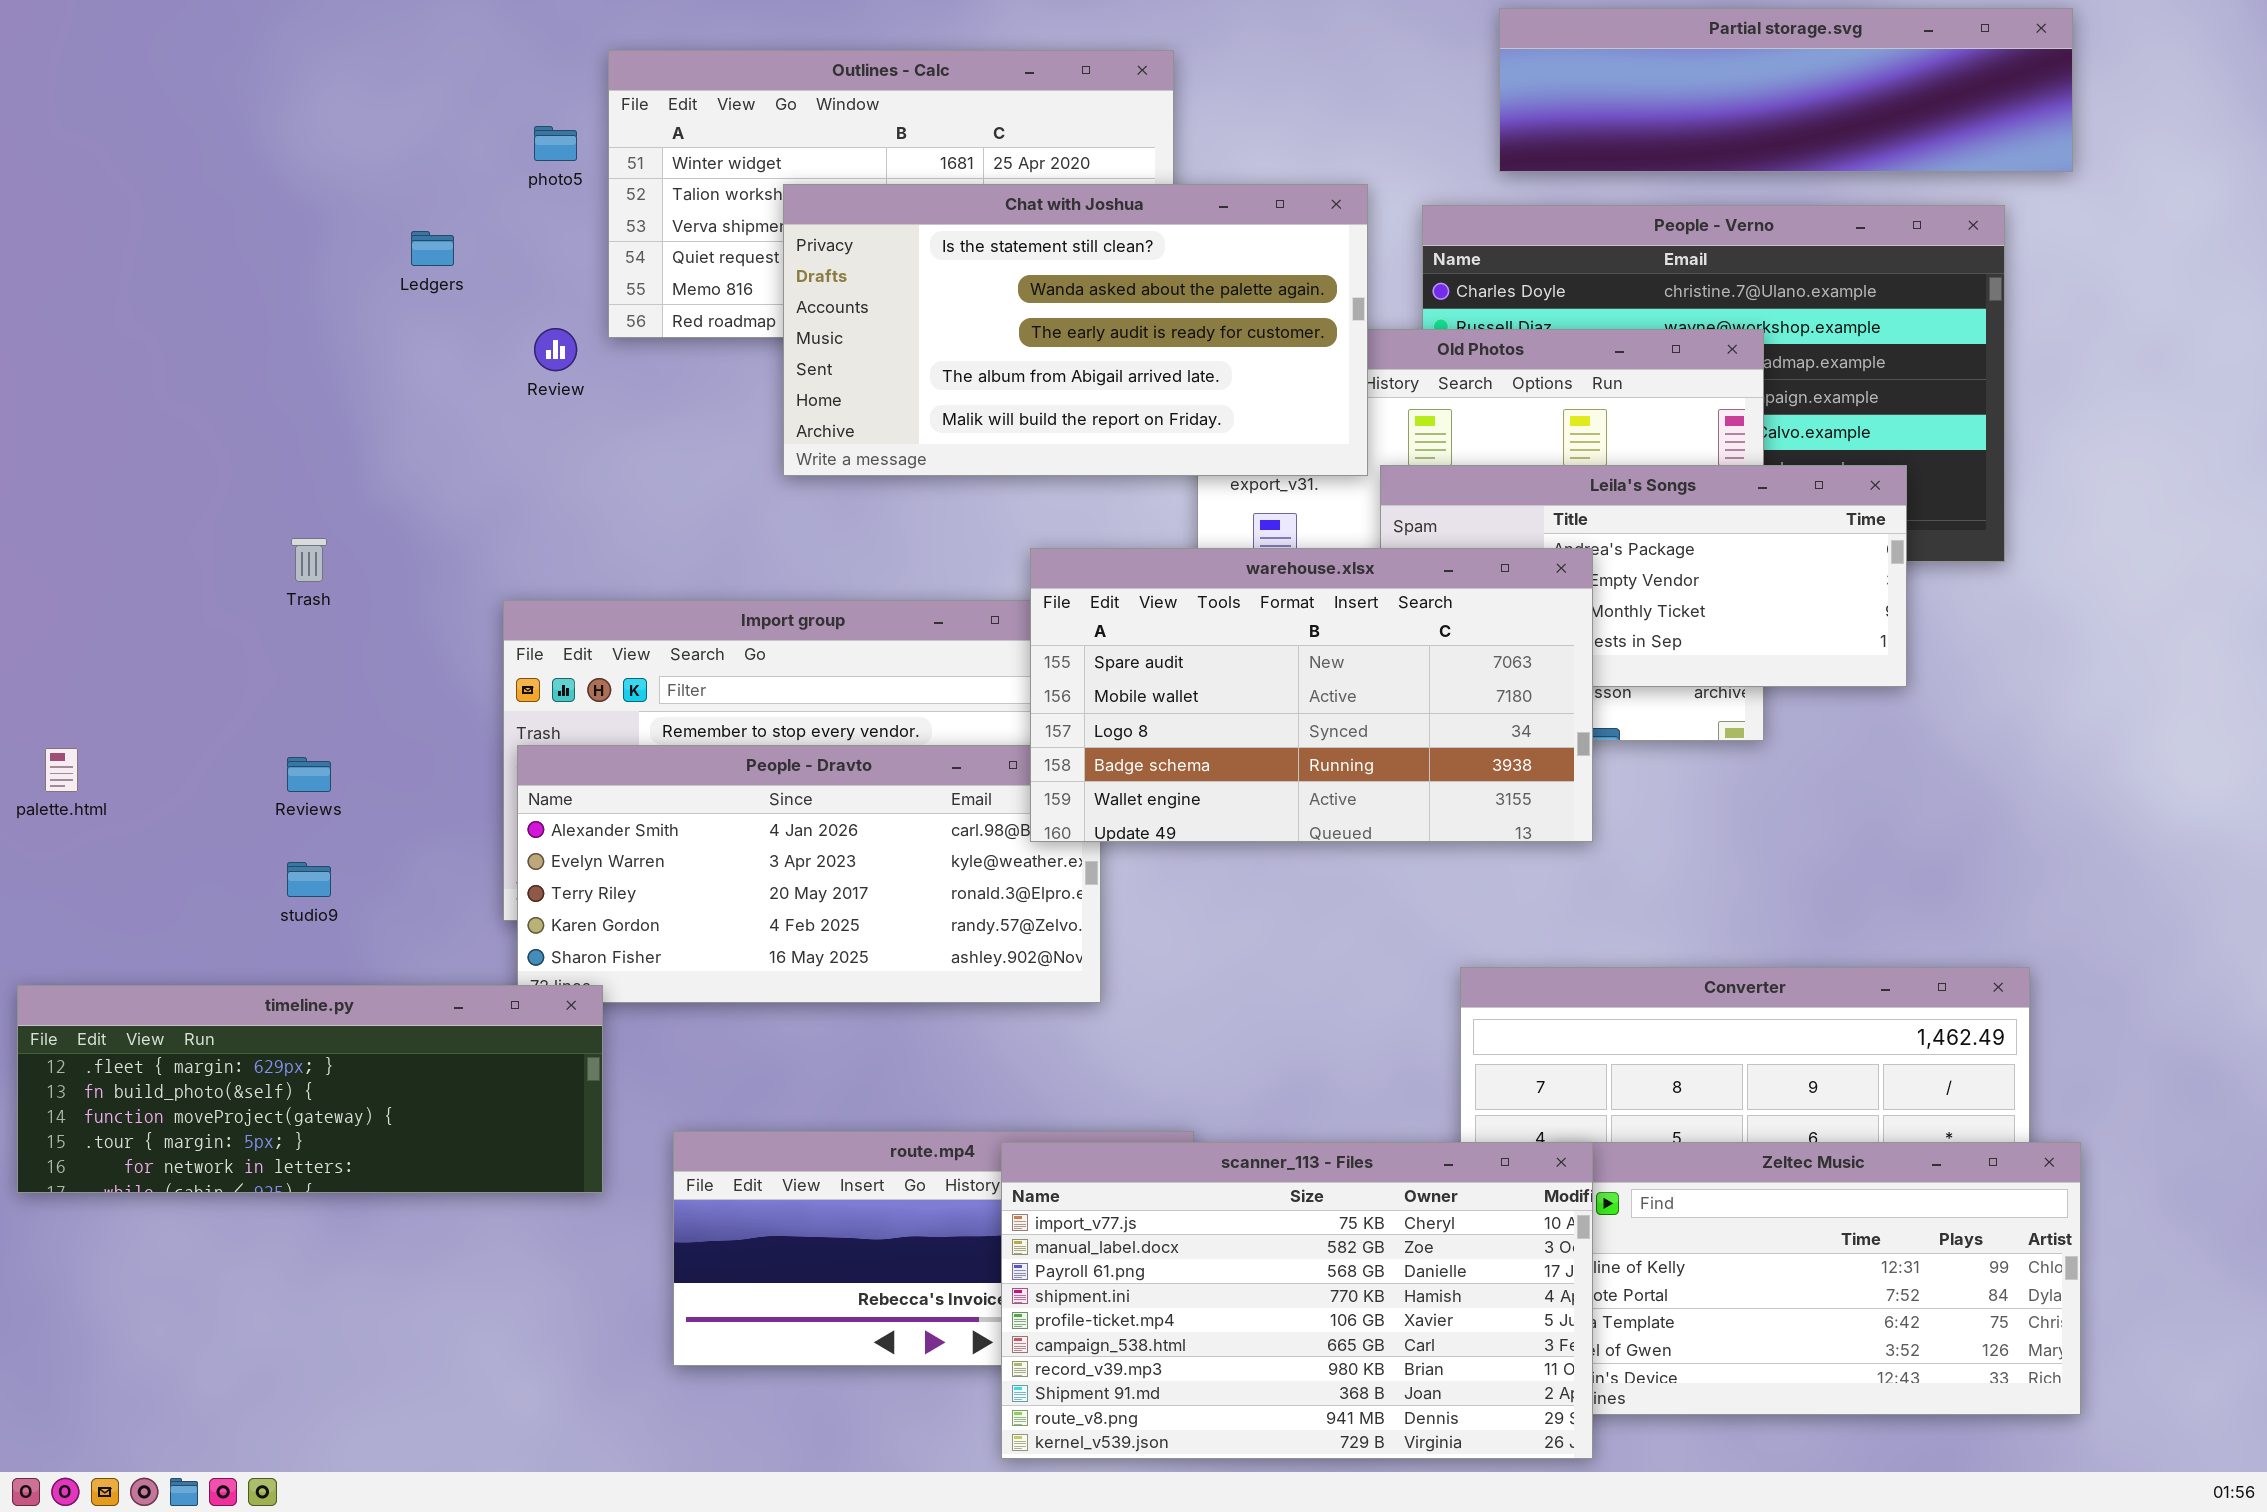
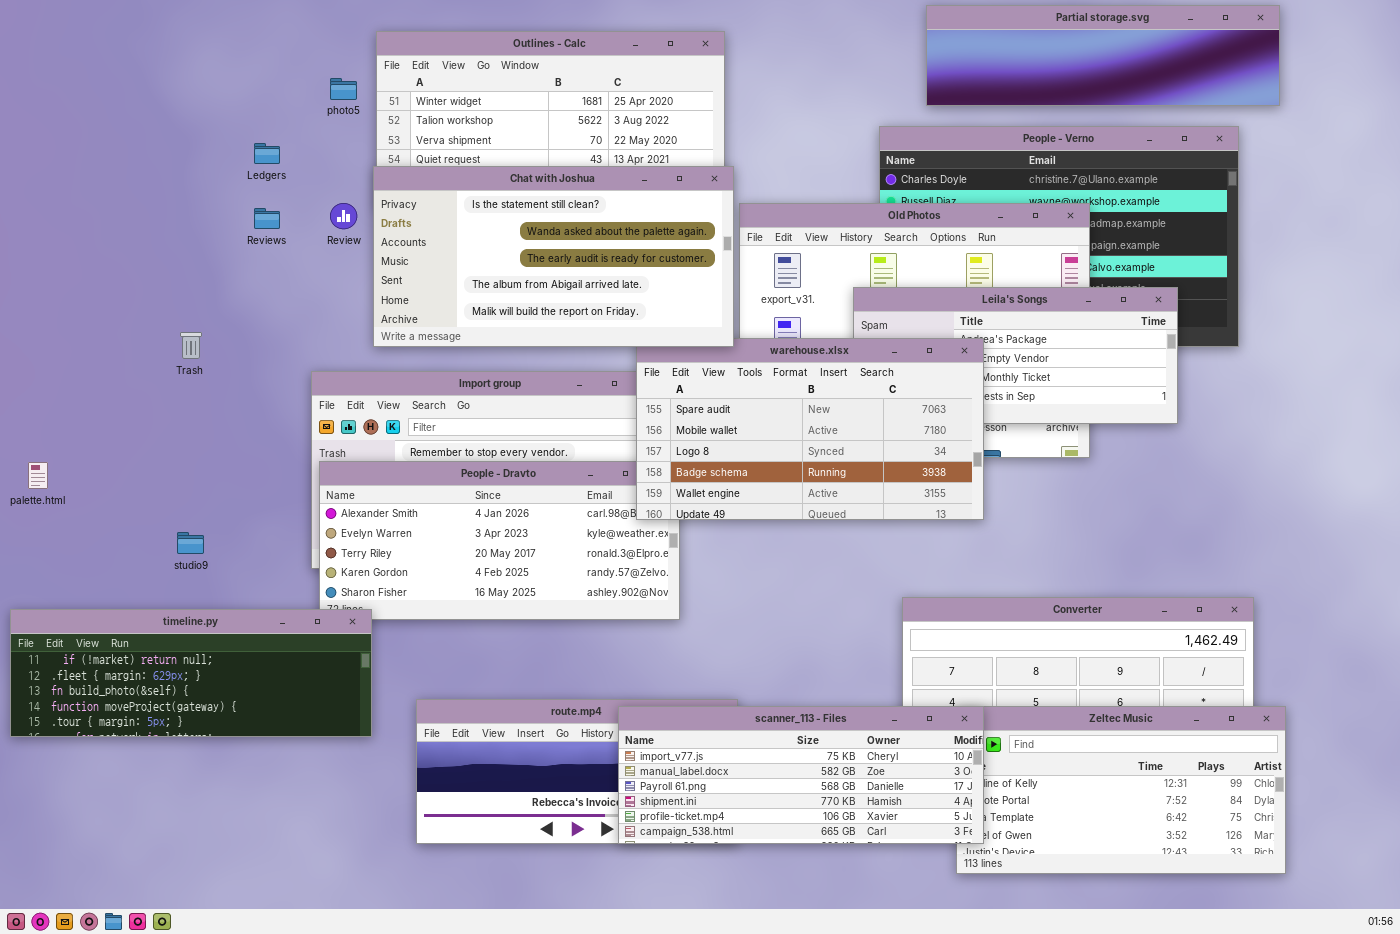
Chat with Joshua: [783,184,1368,476] -> [373,166,734,347], moved
Reviews: [287,757,331,792] -> [254,208,280,229], moved
timeline.py: [17,985,603,1193] -> [10,609,372,737], scrolled up 1 row
scanner_113 - Files: [1001,1142,1593,1459] -> [618,706,984,844], resized

